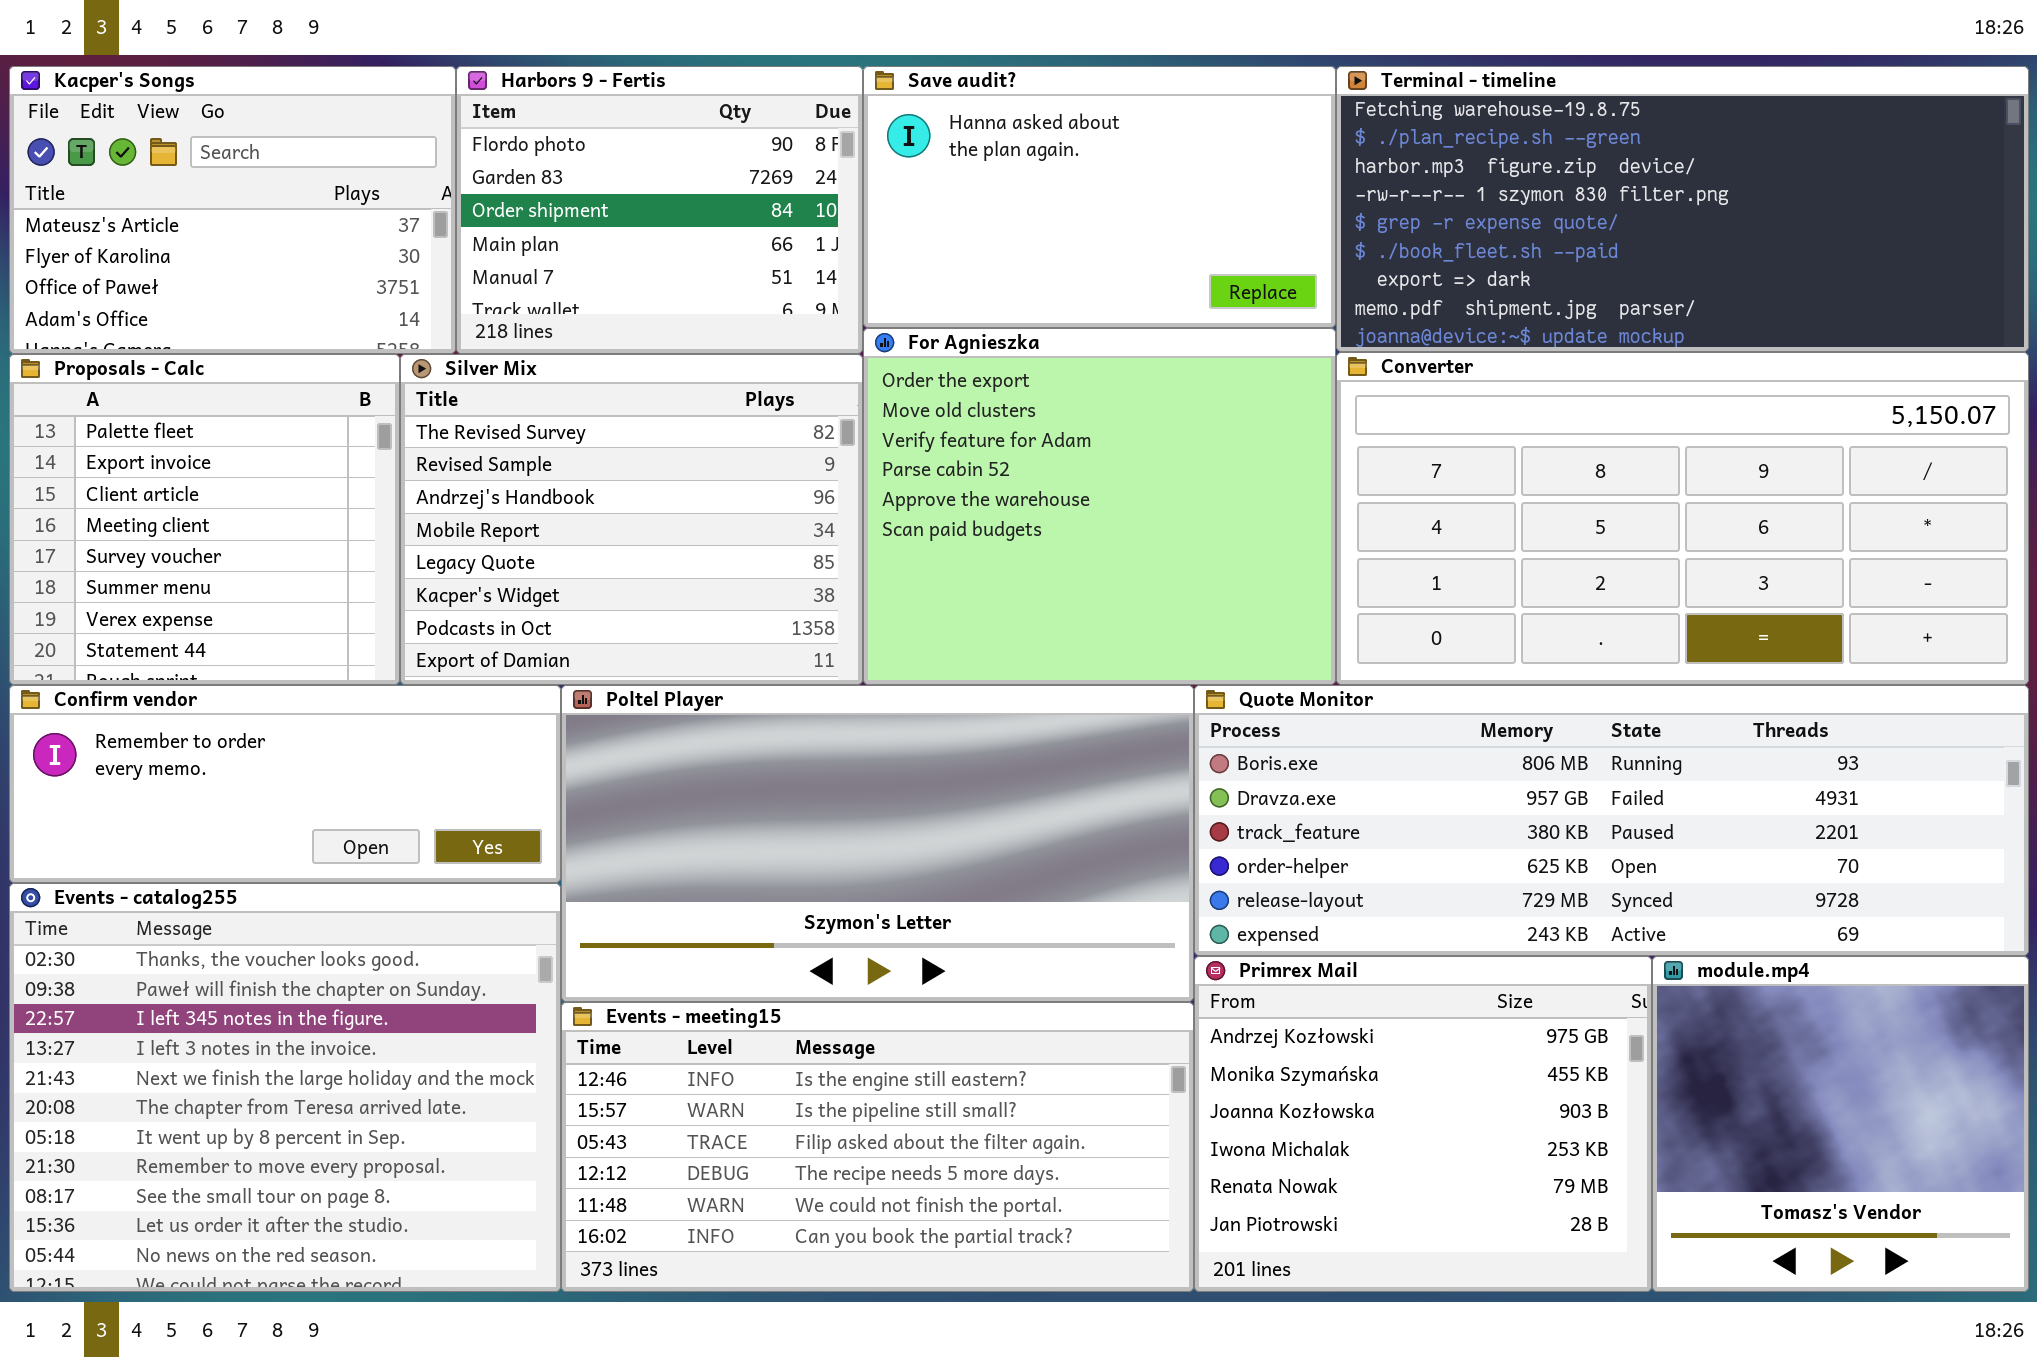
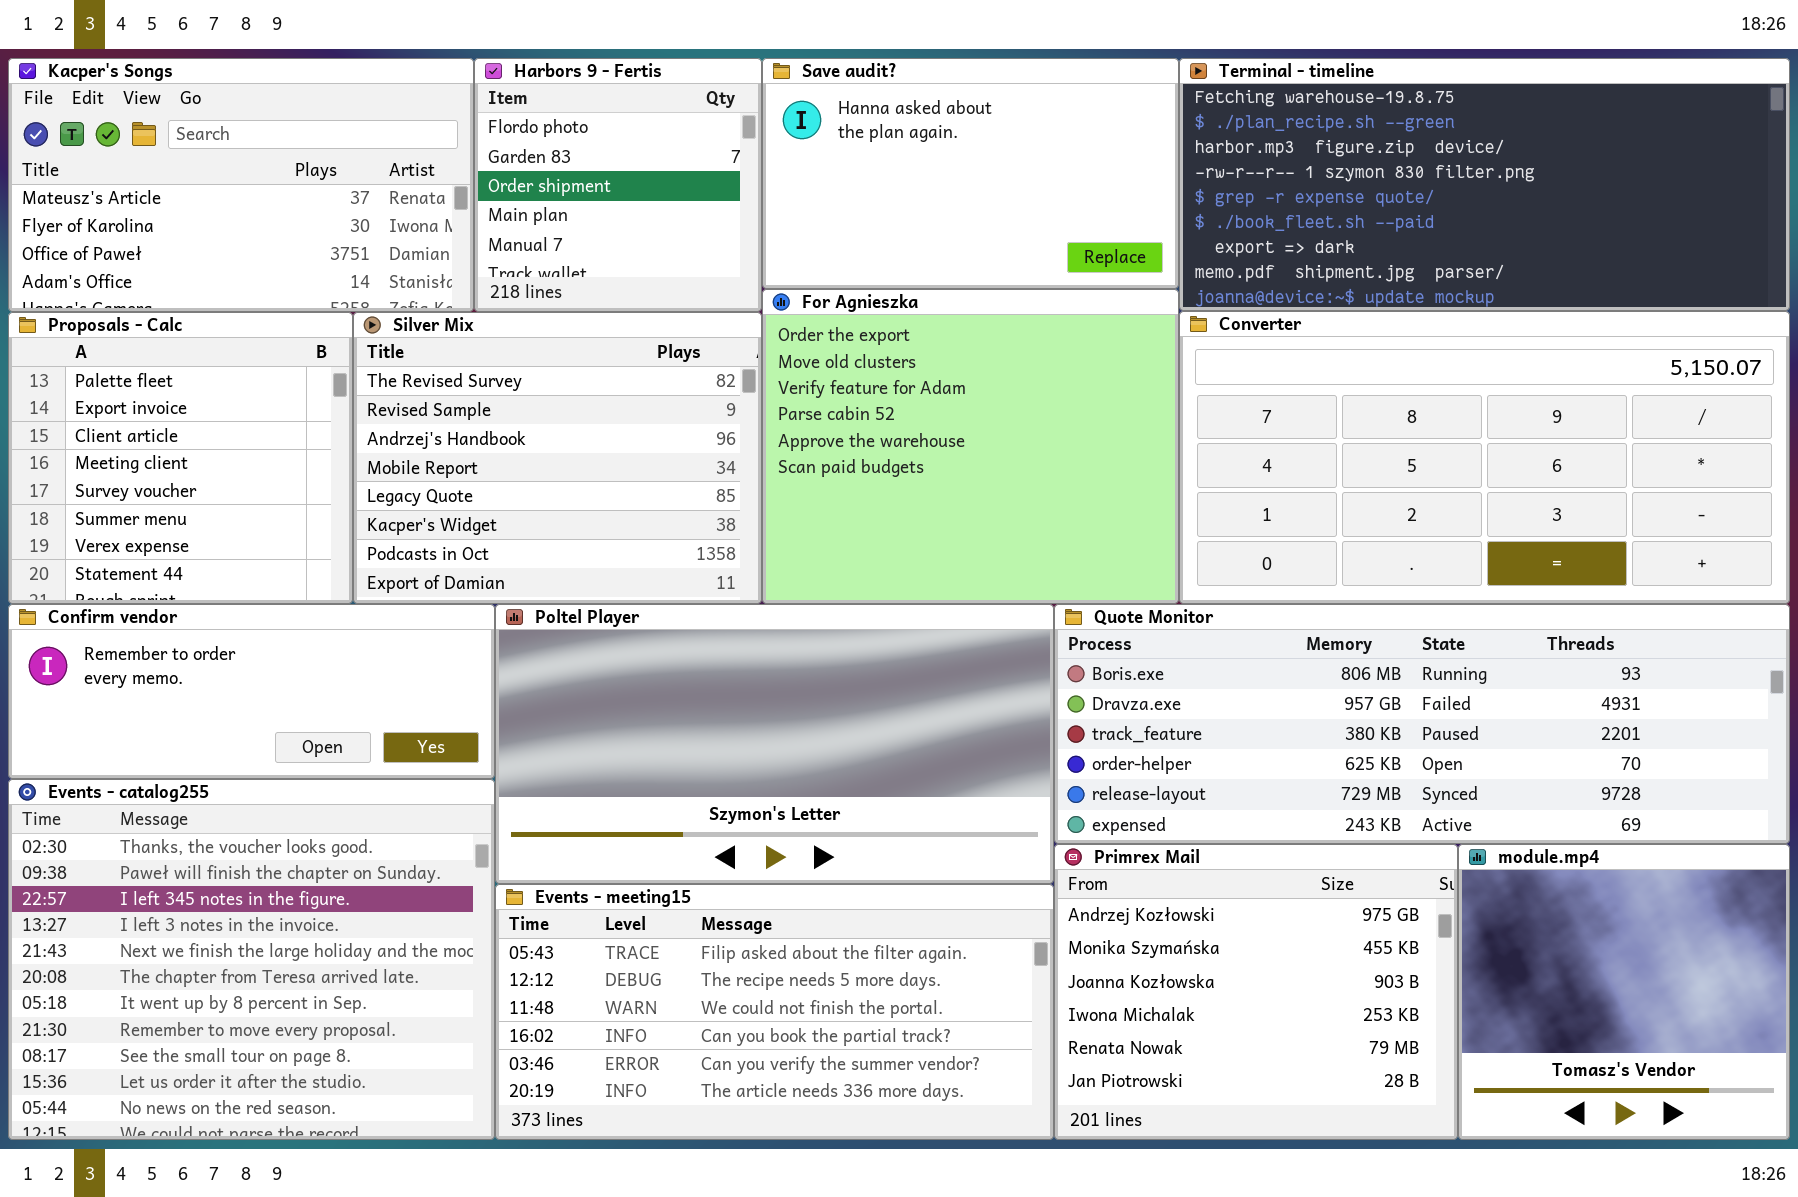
Kacper's Songs: [9,66,456,354] -> [8,58,474,312], resized
Harbors 9 - Fertis: [456,66,863,354] -> [474,58,762,312], resized
Events - meeting15: [561,1002,1194,1292] -> [495,884,1054,1140], scrolled down 2 rows

